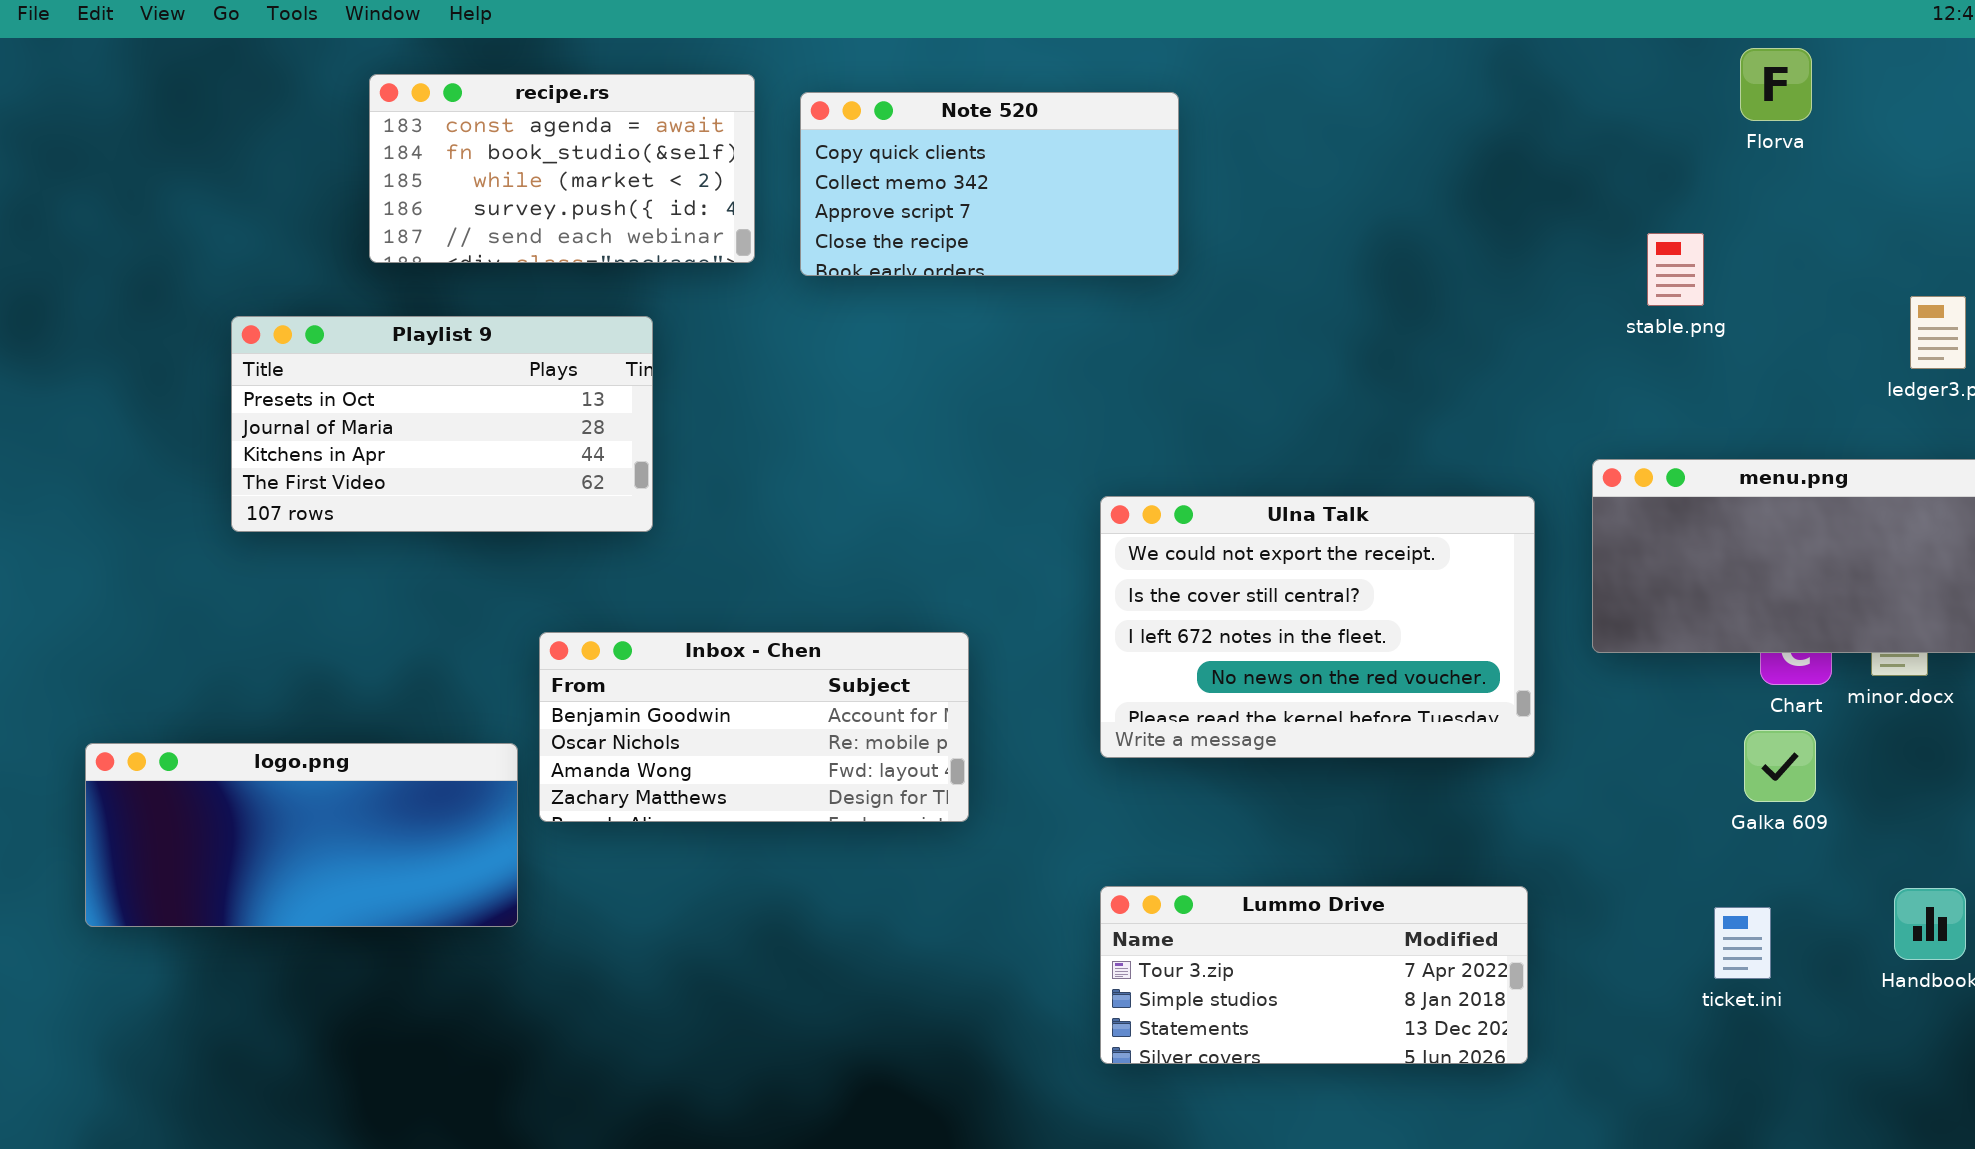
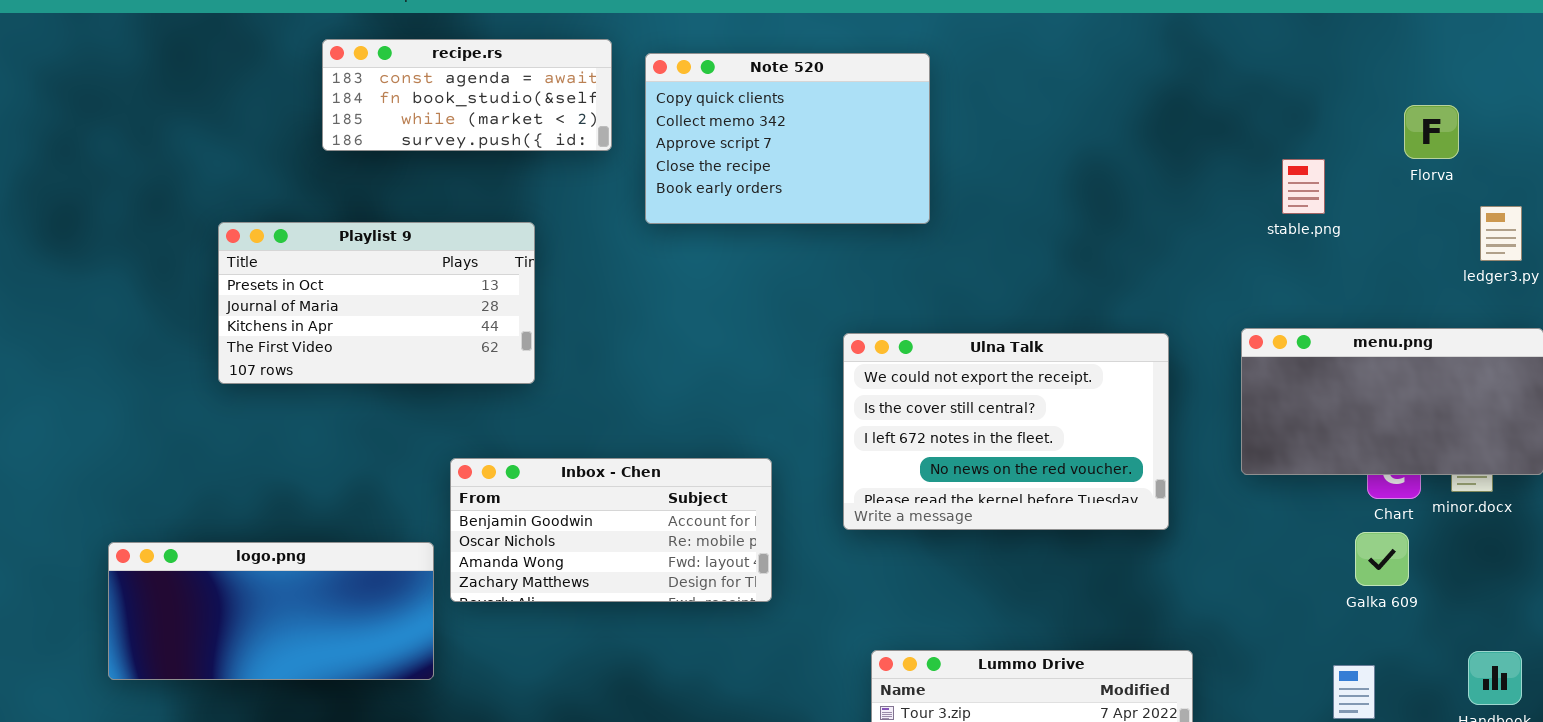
Florva: [1740,48,1812,121] -> [1404,105,1459,159], moved
recipe.rs: [369,74,755,263] -> [322,39,612,151], resized
Note 520: [800,92,1179,276] -> [645,53,930,224], resized
Ulna Talk: [1100,496,1535,758] -> [843,333,1169,530], moved

